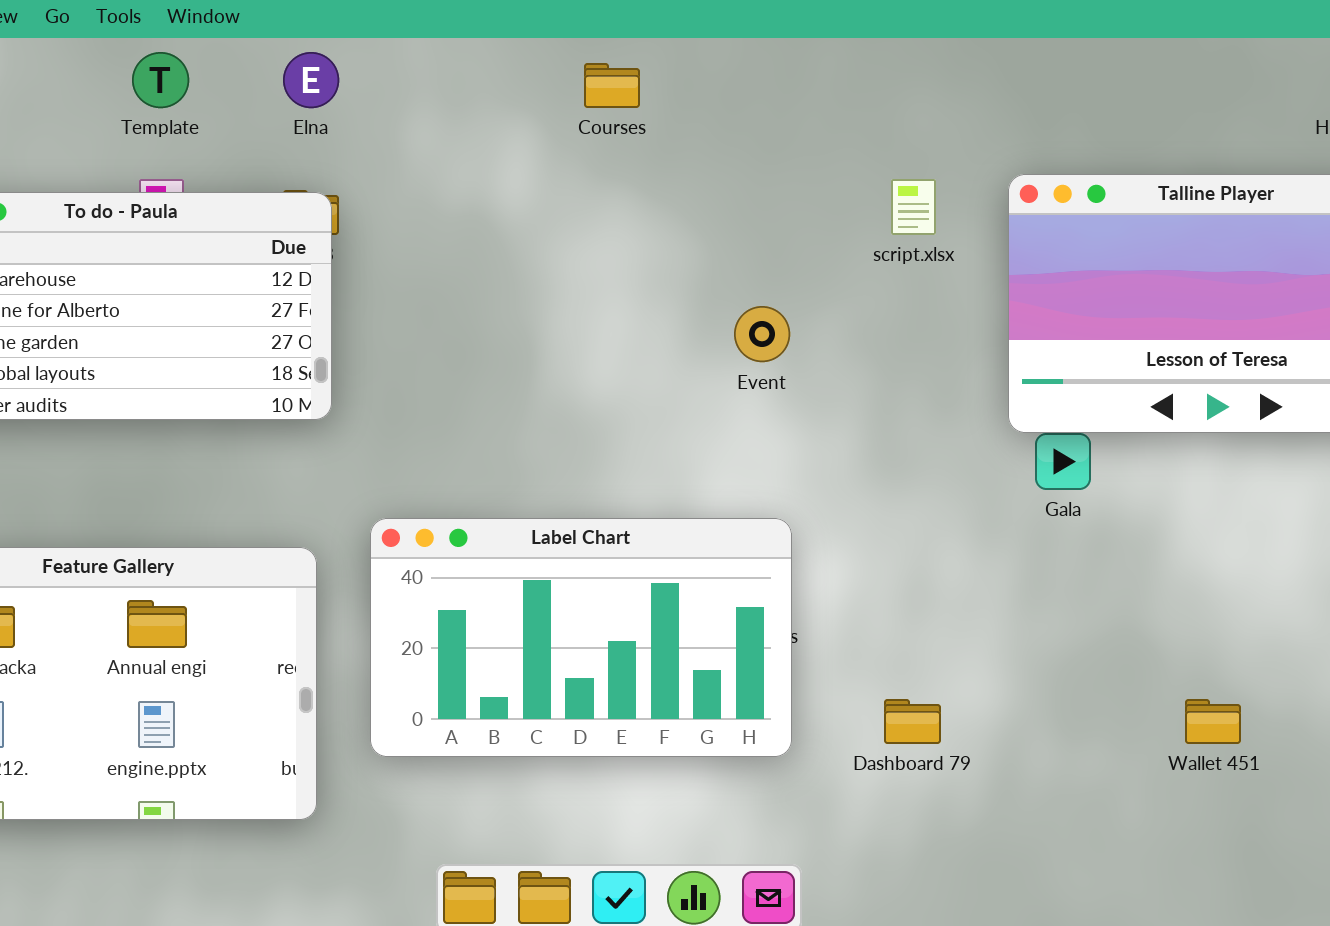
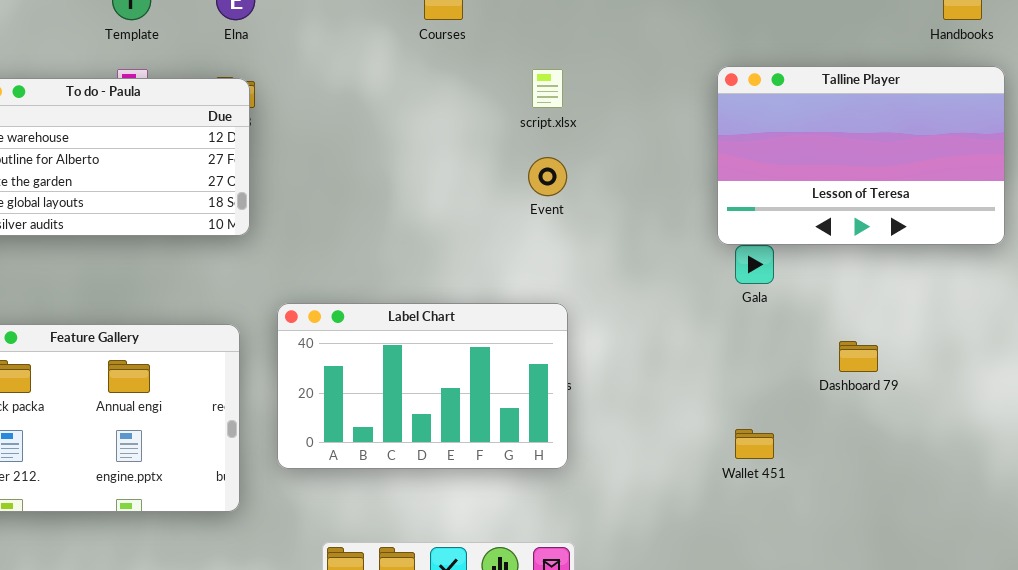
script.xlsx: [891,179,936,235] -> [532,69,563,108], moved
Dashboard 79: [884,699,941,744] -> [839,341,878,372], moved
Wallet 451: [1185,699,1241,744] -> [735,429,774,459], moved

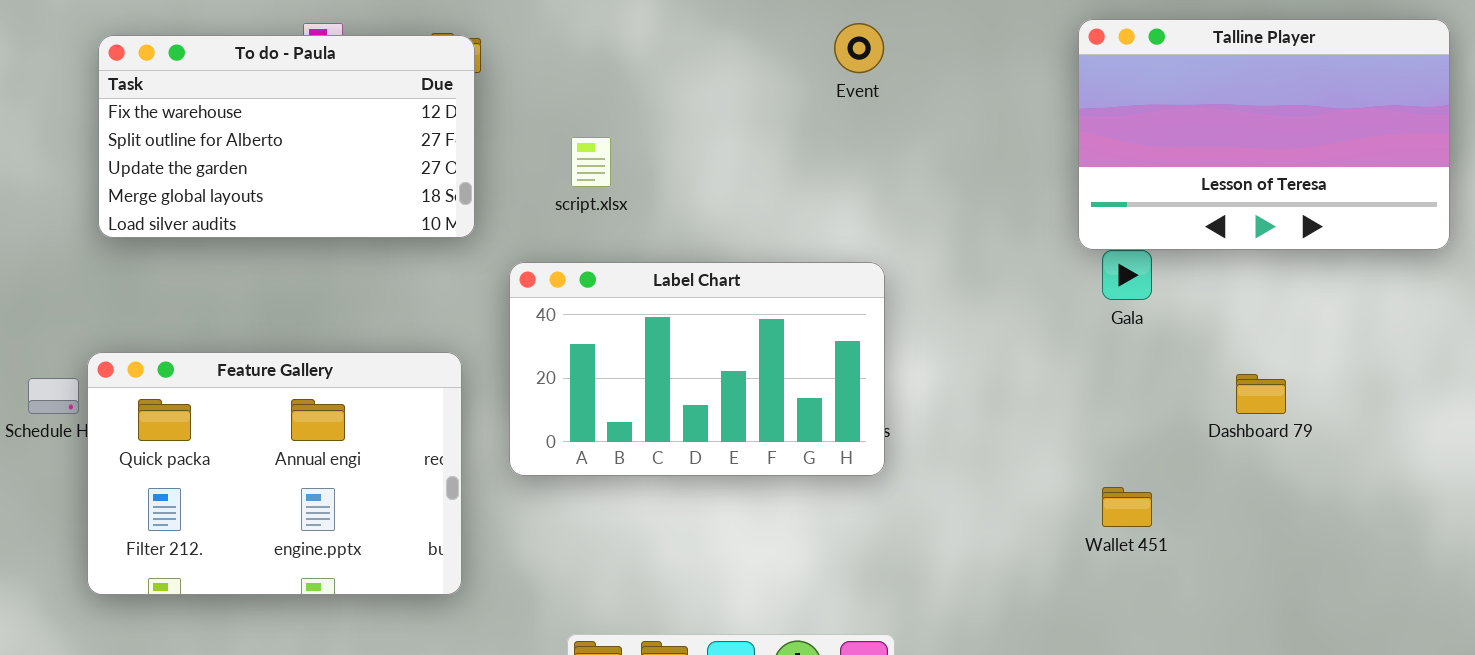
script.xlsx: [532,69,563,108] -> [571,137,611,187], moved
Event: [528,157,567,196] -> [834,23,884,73], moved
Label Chart: [277,303,568,469] -> [509,262,885,476], moved

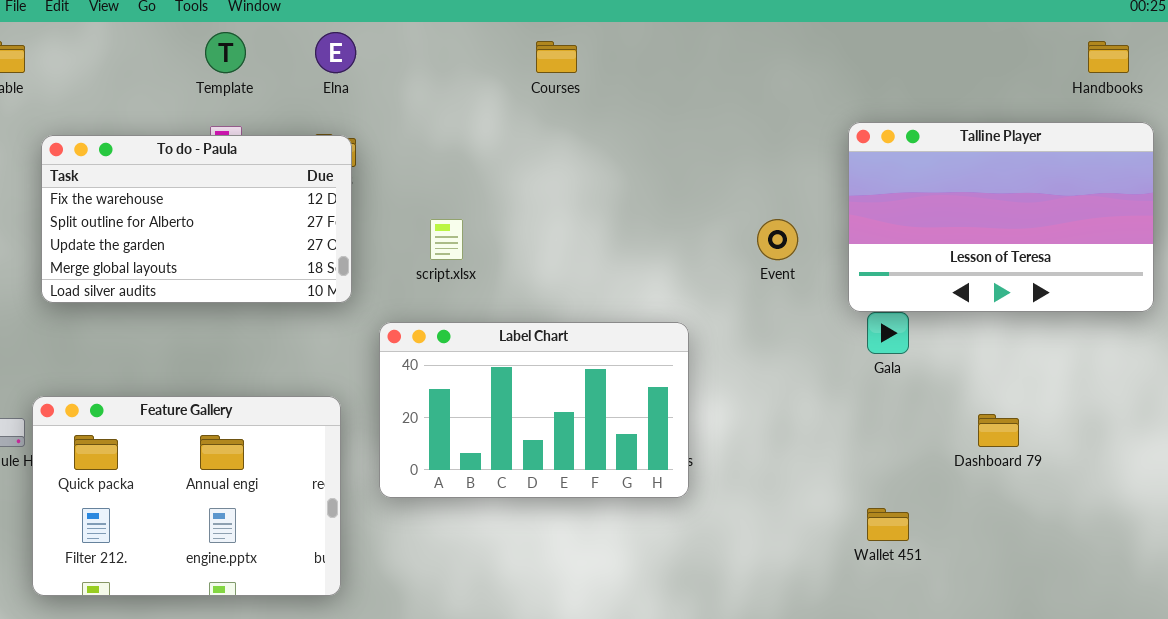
Event: [834,23,884,73] -> [757,219,798,260], moved

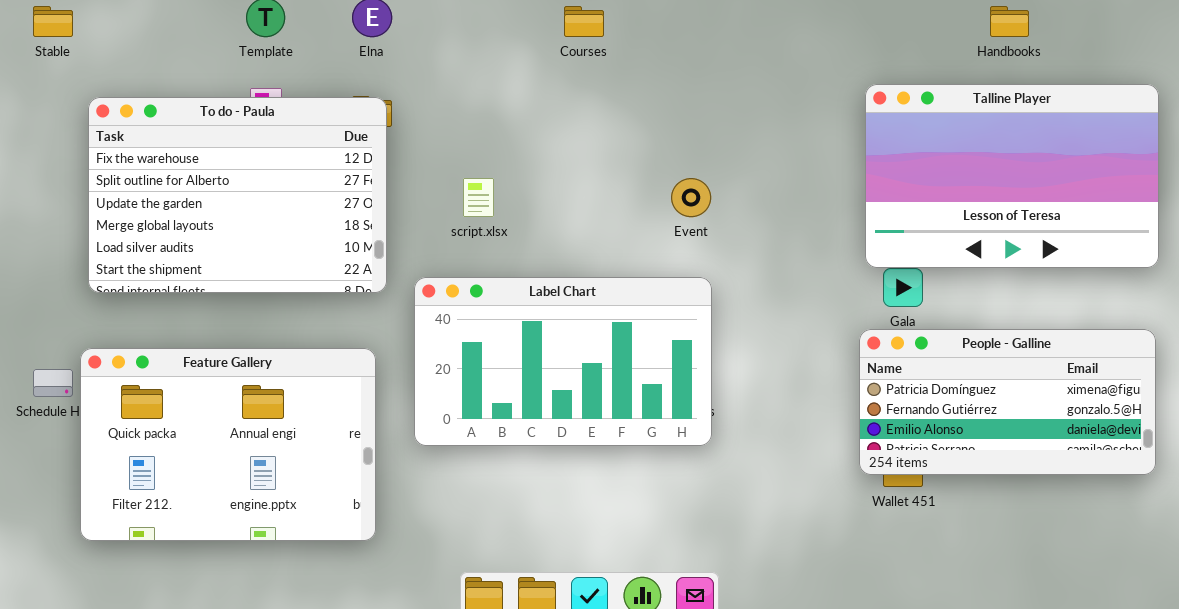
Handbooks: [1088,41,1129,73] -> [990,6,1029,37], moved
To do - Paula: [41,135,352,303] -> [88,97,387,293], resized
Event: [757,219,798,260] -> [671,178,711,217], moved
People - Galline: none -> [859,329,1156,475], opened

